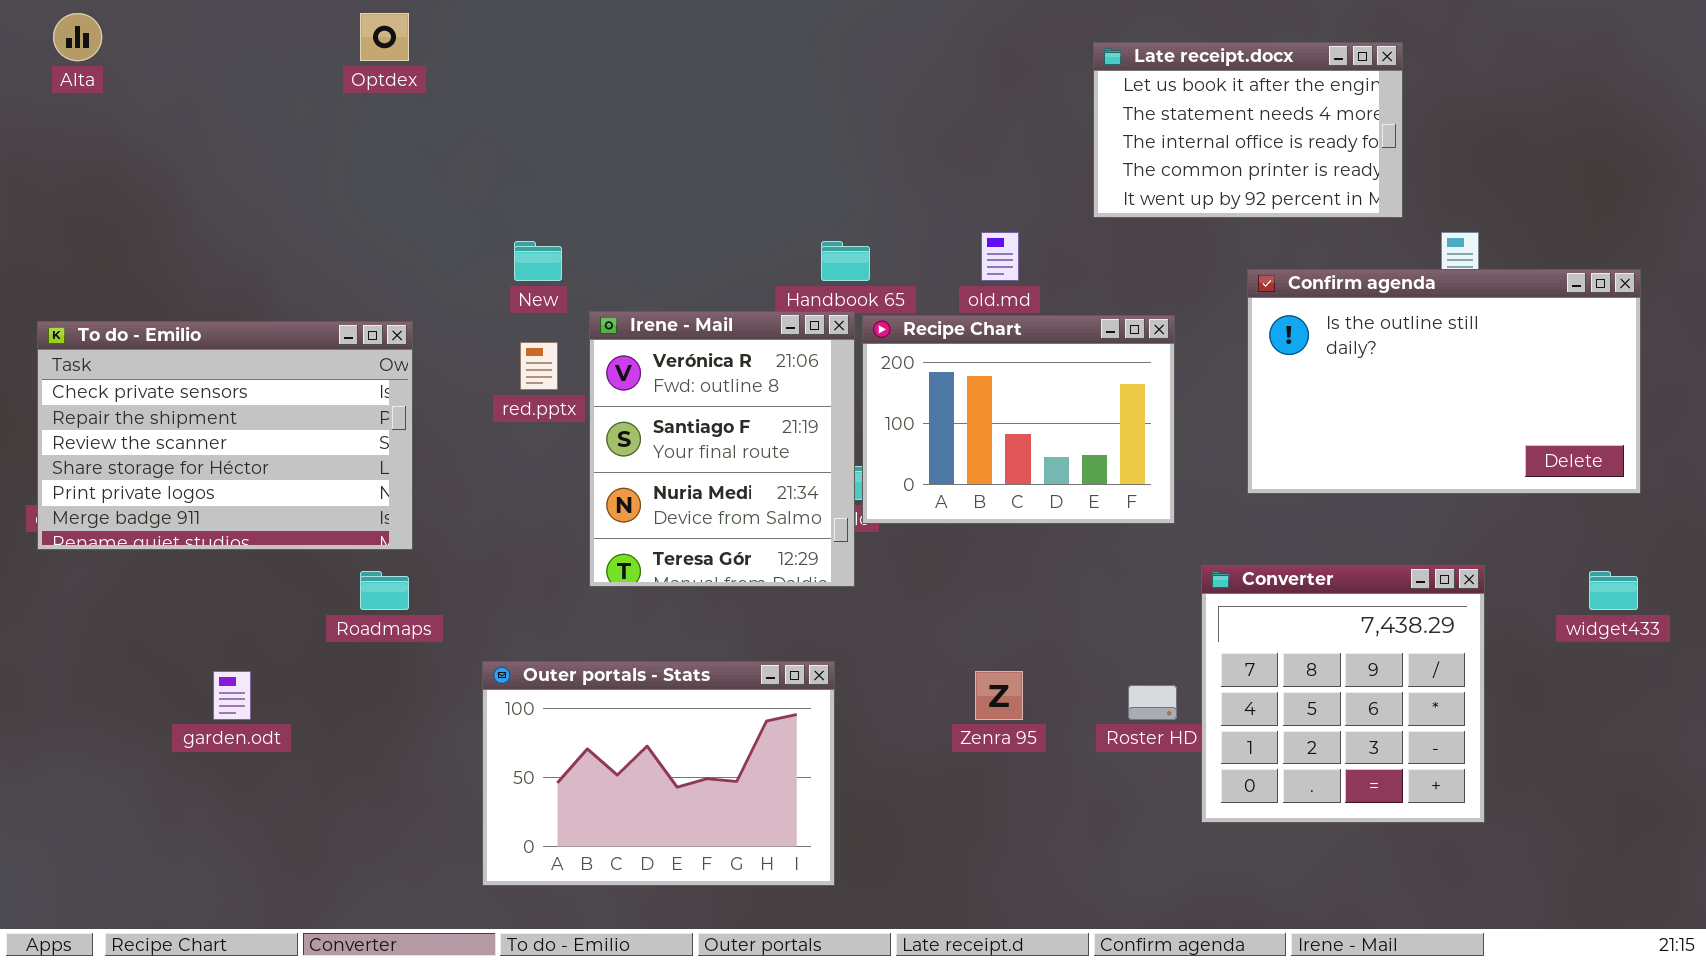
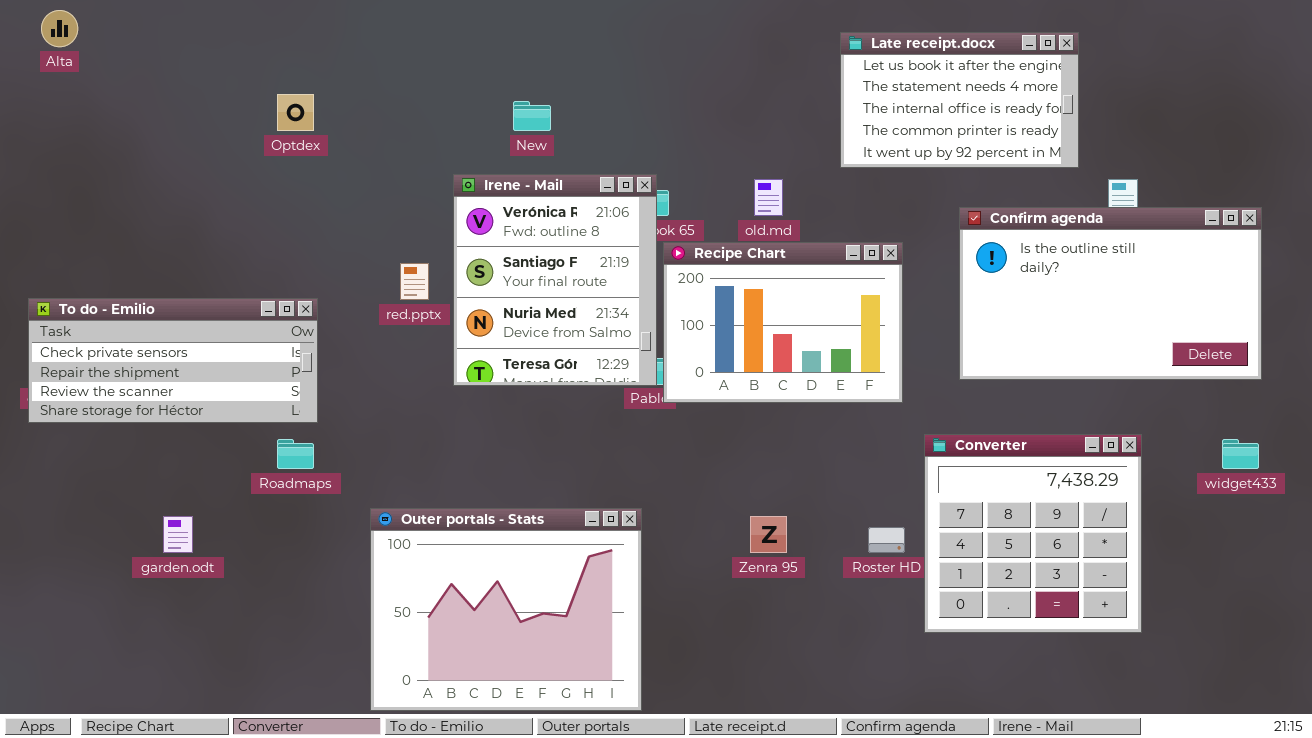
Optdex: [360,13,409,61] -> [277,94,314,131], moved
New: [514,241,562,281] -> [513,101,551,131], moved
Irene - Mail: [589,311,855,587] -> [453,174,657,386], moved
To do - Emilio: [37,321,413,550] -> [28,298,318,423], resized
Outer portals - Stats: [482,661,835,886] -> [370,508,642,711], resized

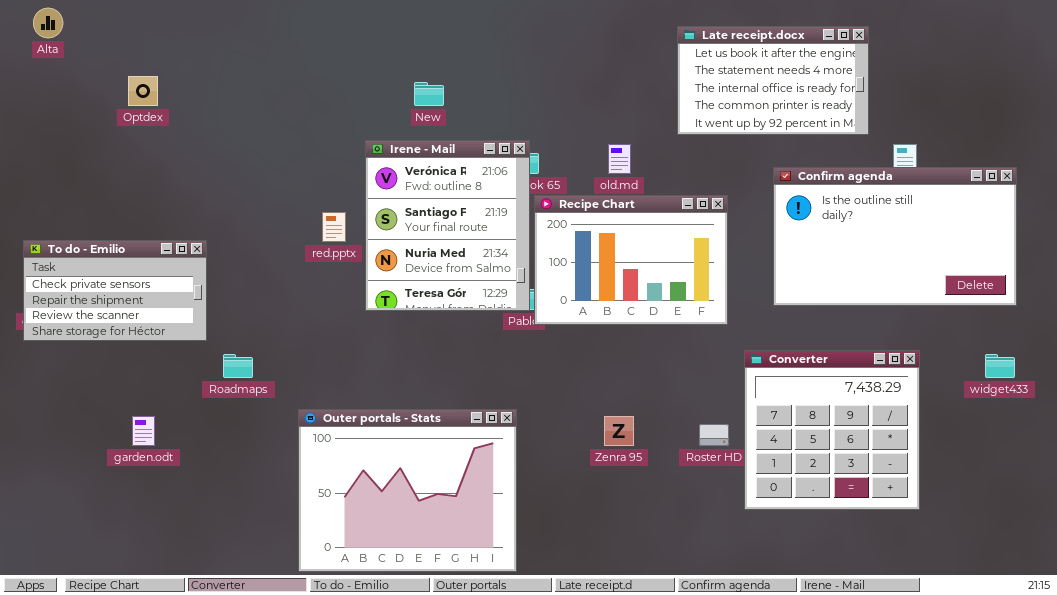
Optdex: [277,94,314,131] -> [128,76,158,106], moved
To do - Emilio: [28,298,318,423] -> [23,240,207,341], resized

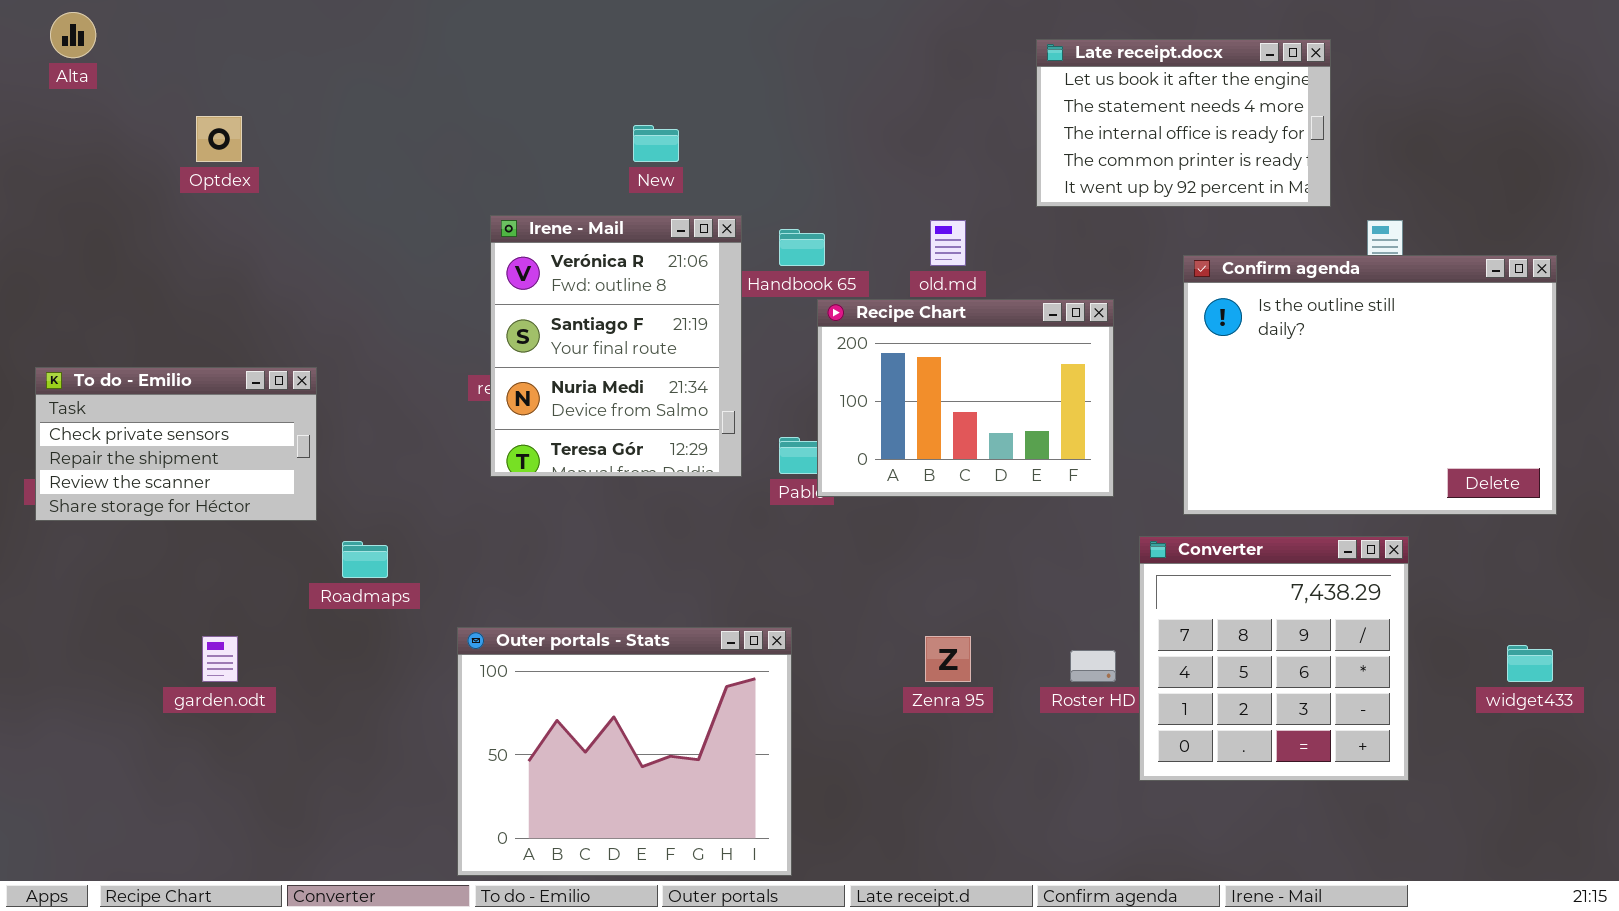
Irene - Mail: [365,140,530,311] -> [490,215,742,477], moved
Confirm agenda: [773,167,1017,306] -> [1183,255,1557,515], resized
widget433: [985,354,1015,378] -> [1507,645,1553,682], moved

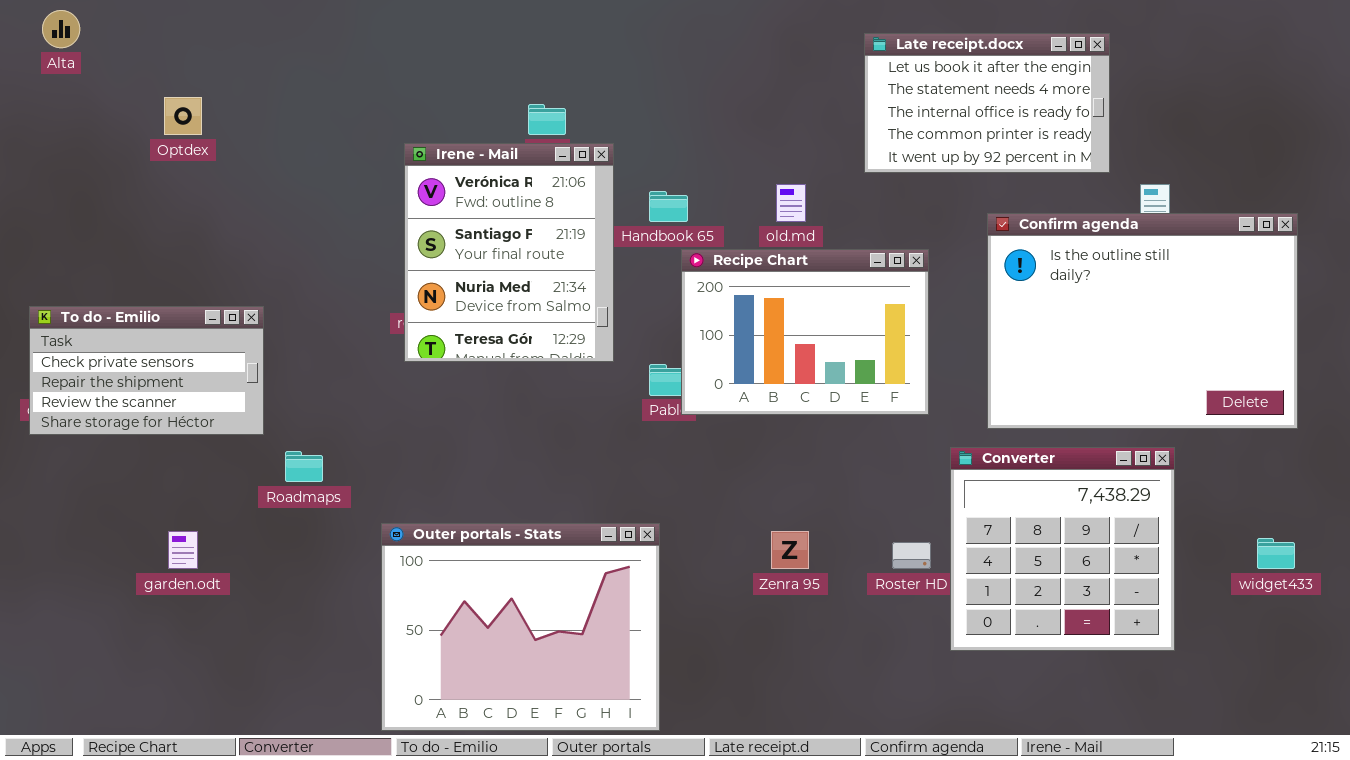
Irene - Mail: [490,215,742,477] -> [404,143,614,362], moved

